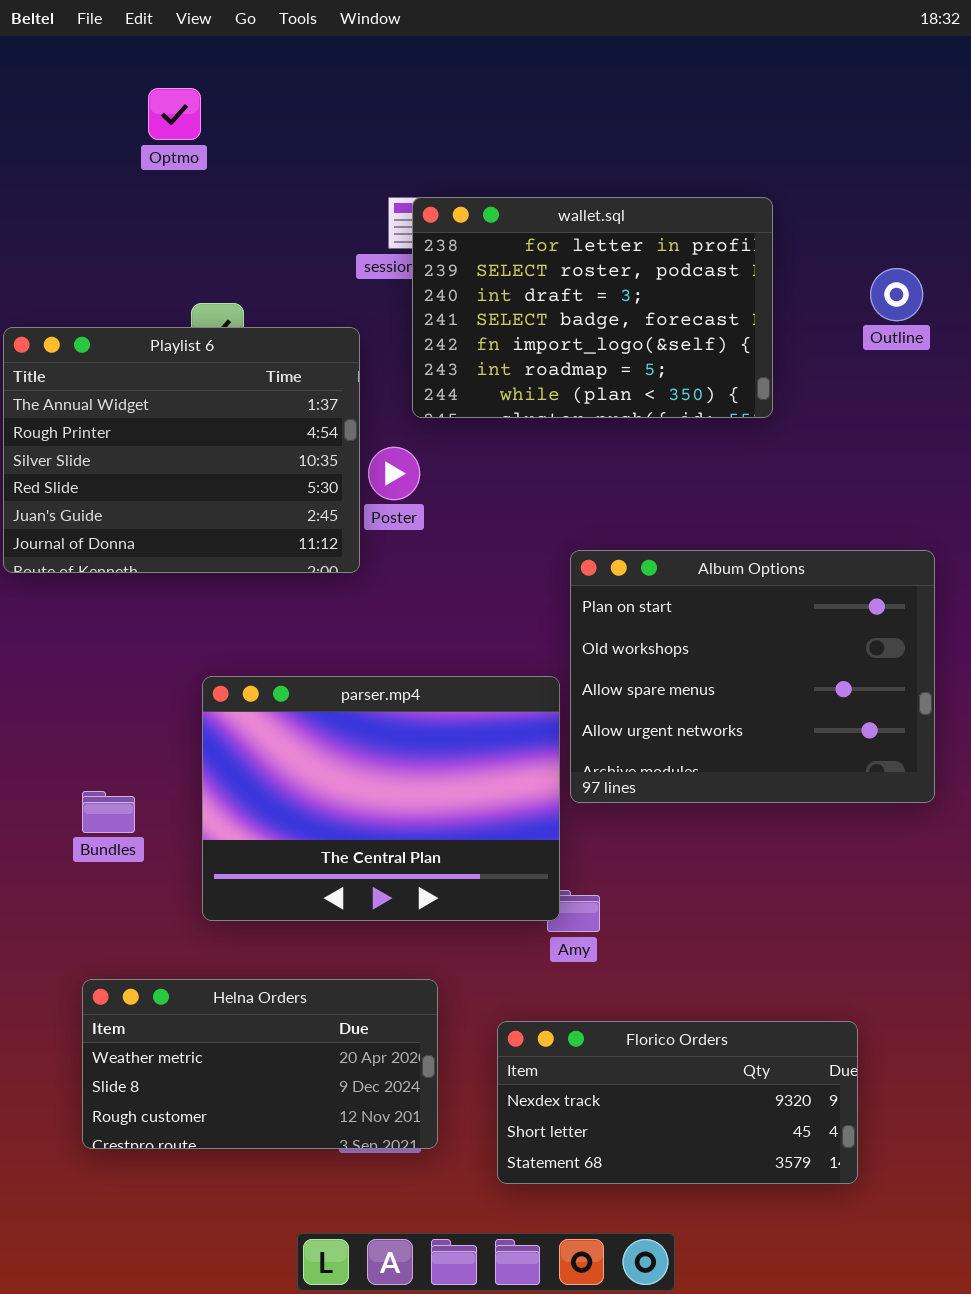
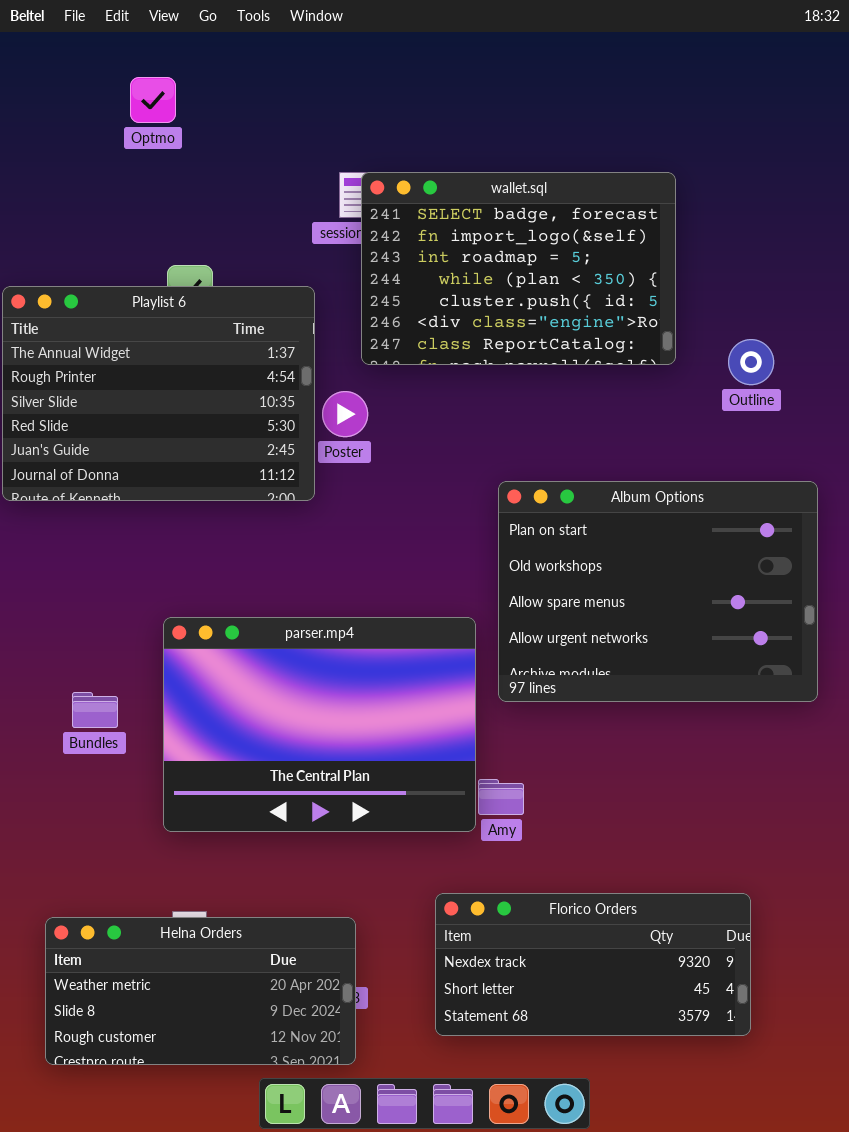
wallet.sql: [412,197,773,418] -> [361,172,676,365], scrolled down 3 rows
Outline: [870,268,923,321] -> [728,339,774,385], moved
parser.mp4: [202,676,560,921] -> [163,617,476,832], moved
Helna Orders: [82,979,438,1149] -> [45,917,356,1065], moved

